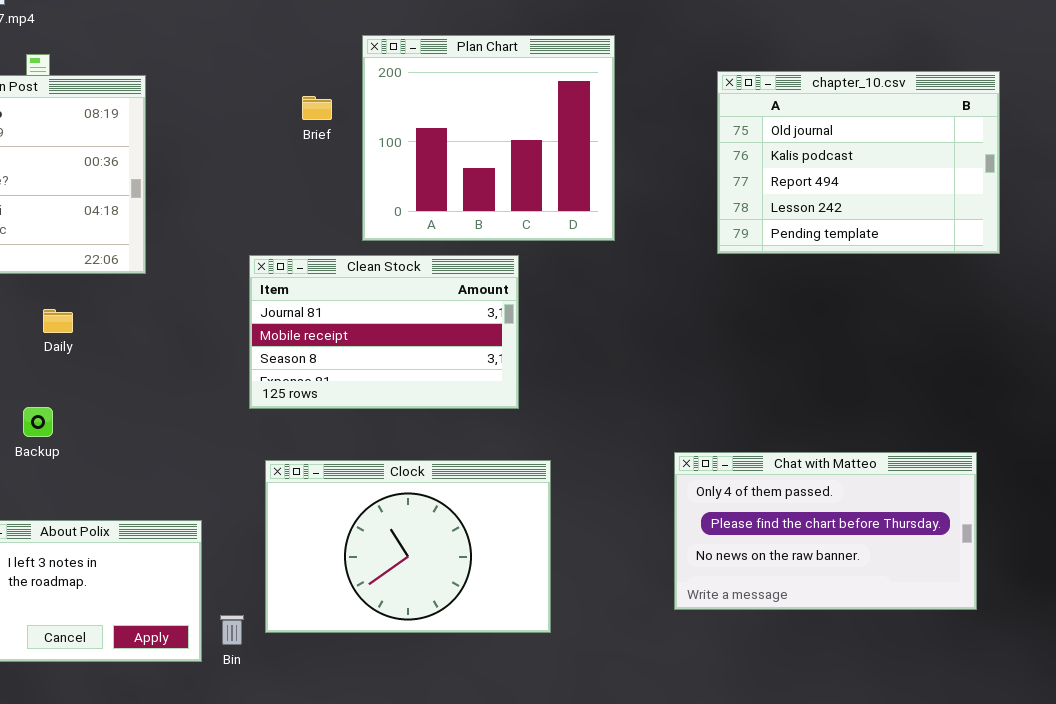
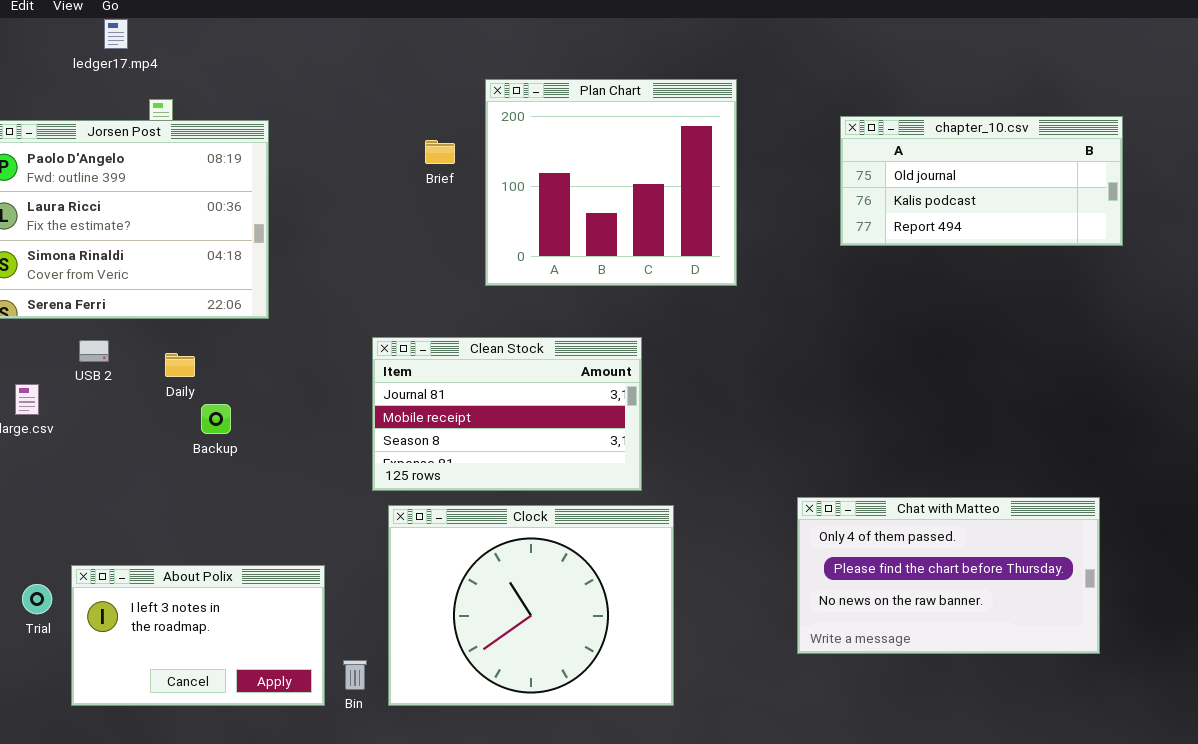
chapter_10.csv: [717,71,1000,254] -> [840,116,1123,246], resized
Clean Stock: [249,255,519,409] -> [372,337,642,491], moved
Backup: [23,407,53,437] -> [201,404,231,434], moved
Clock: [265,460,551,633] -> [388,505,674,706], resized

